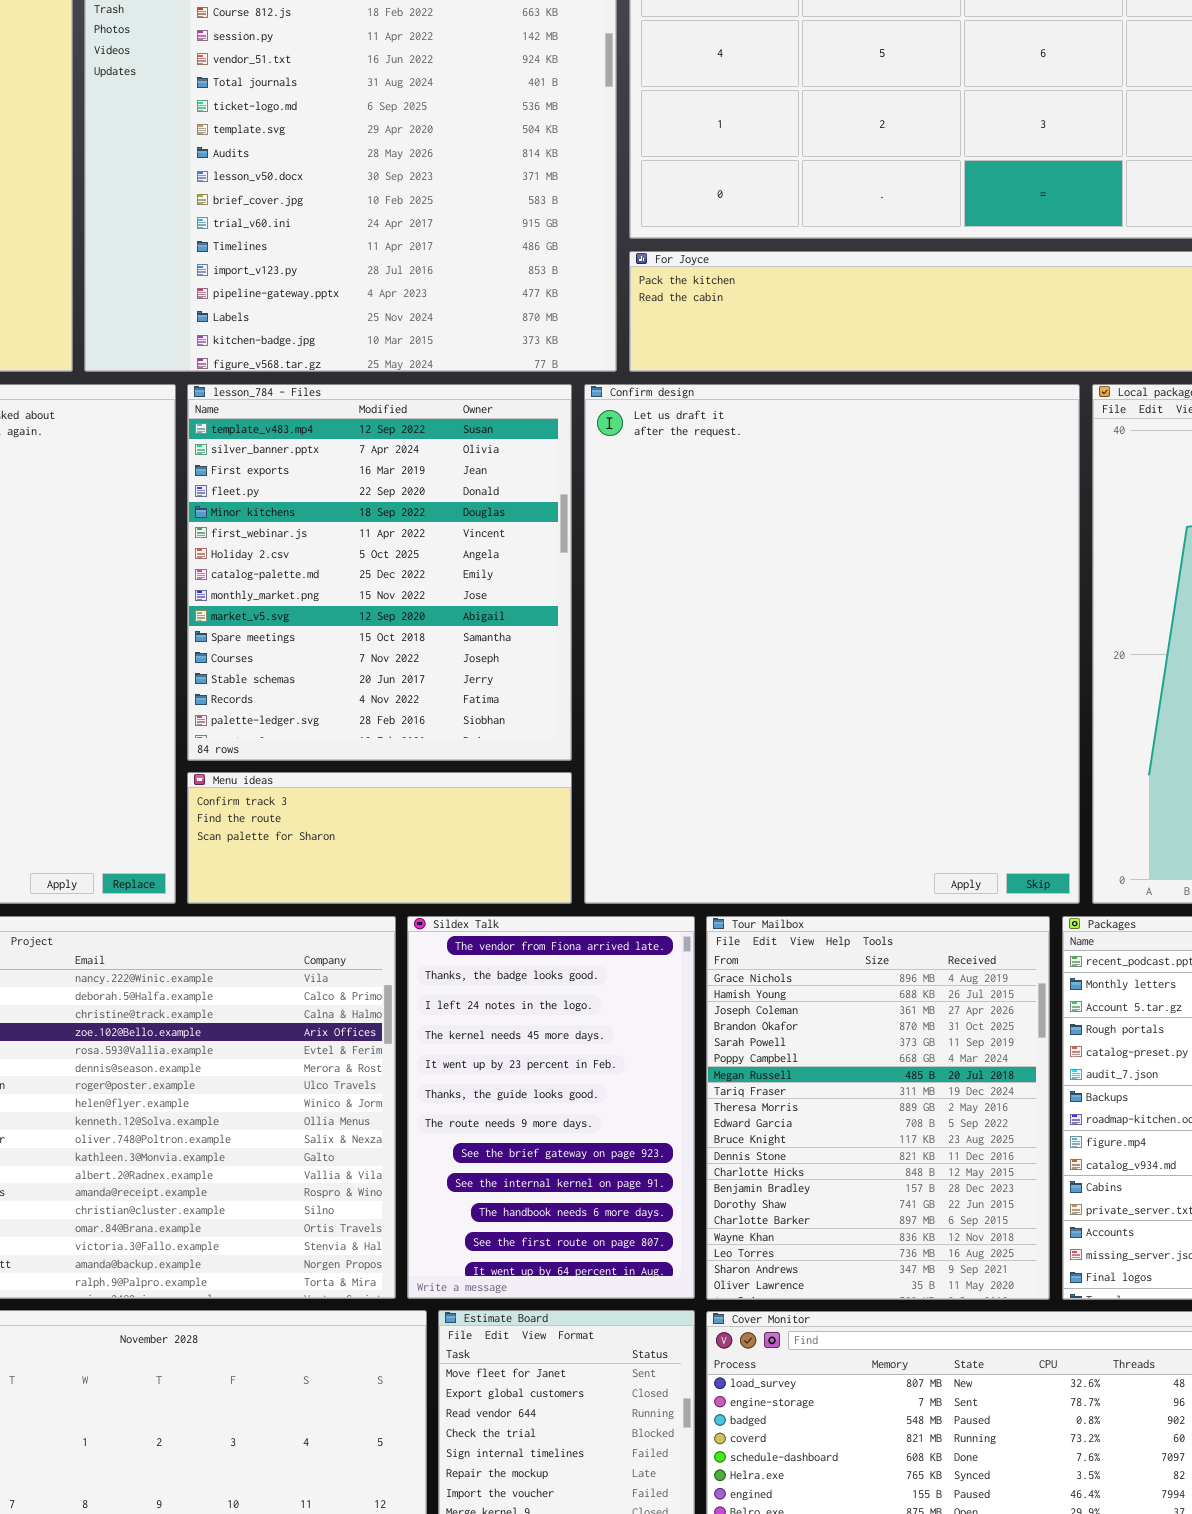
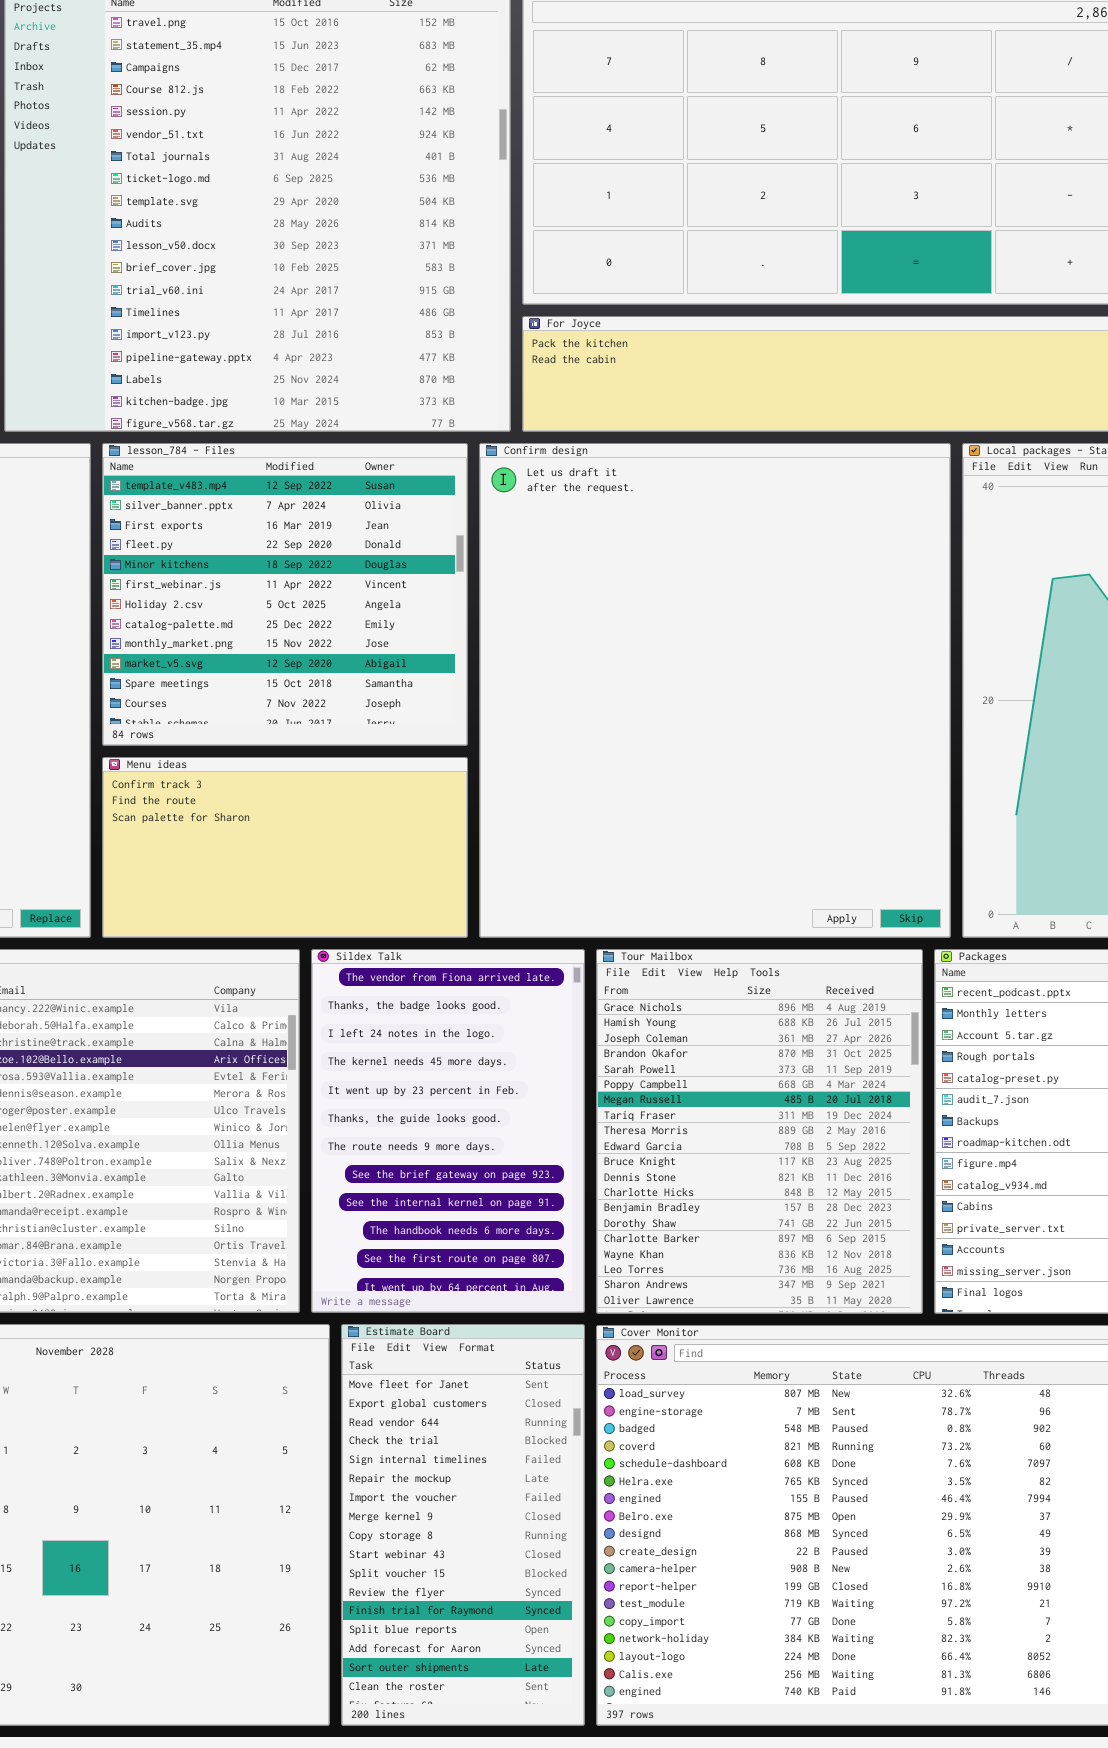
lesson_784 - Files: [187,384,572,761] -> [102,443,468,746], resized
Menu ideas: [187,772,572,904] -> [102,757,468,938], resized

